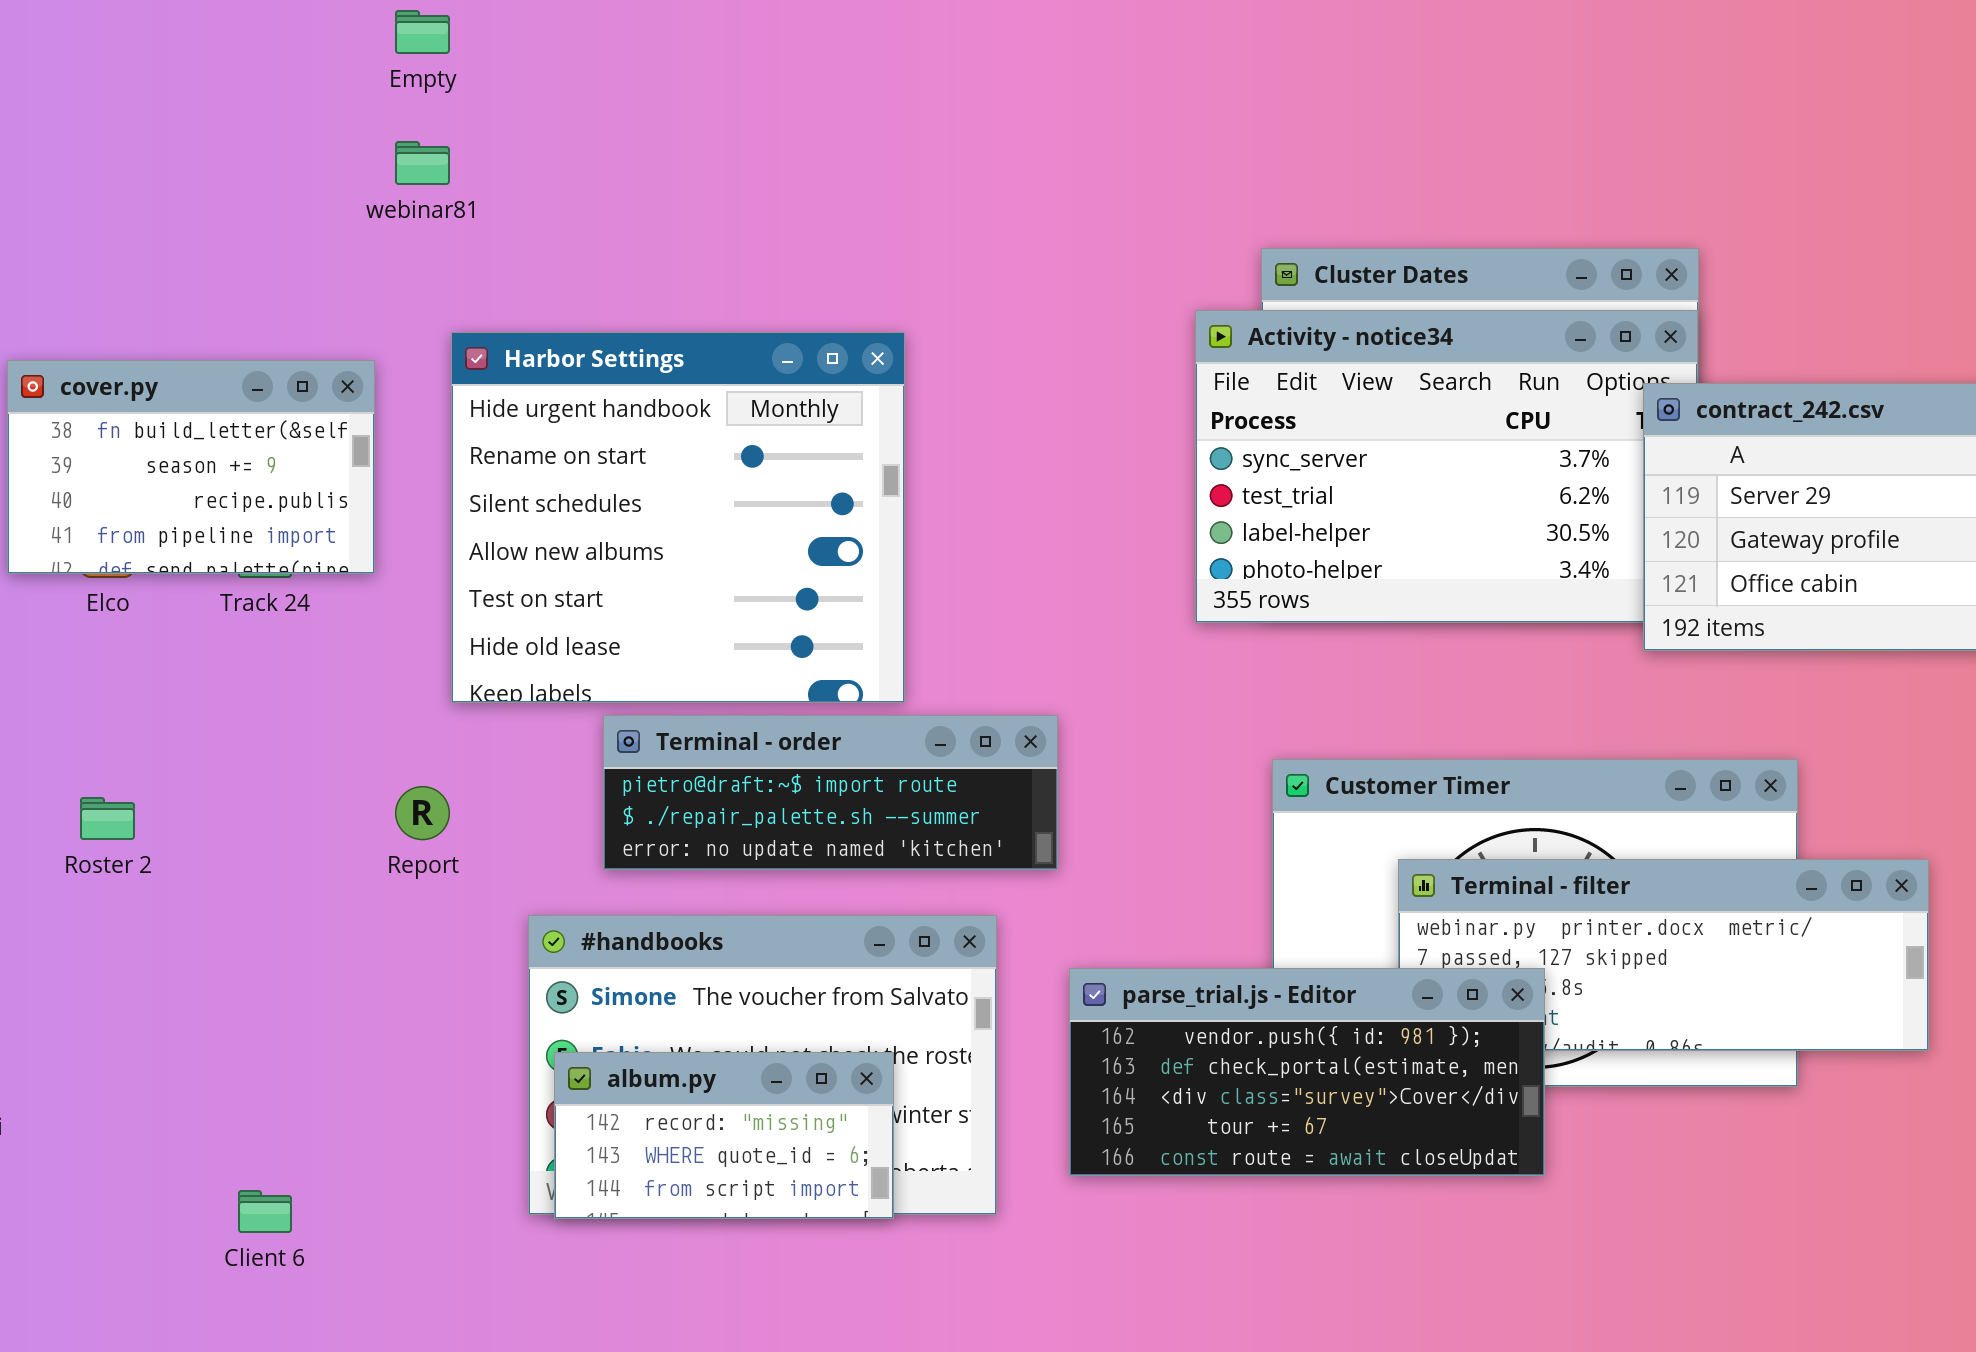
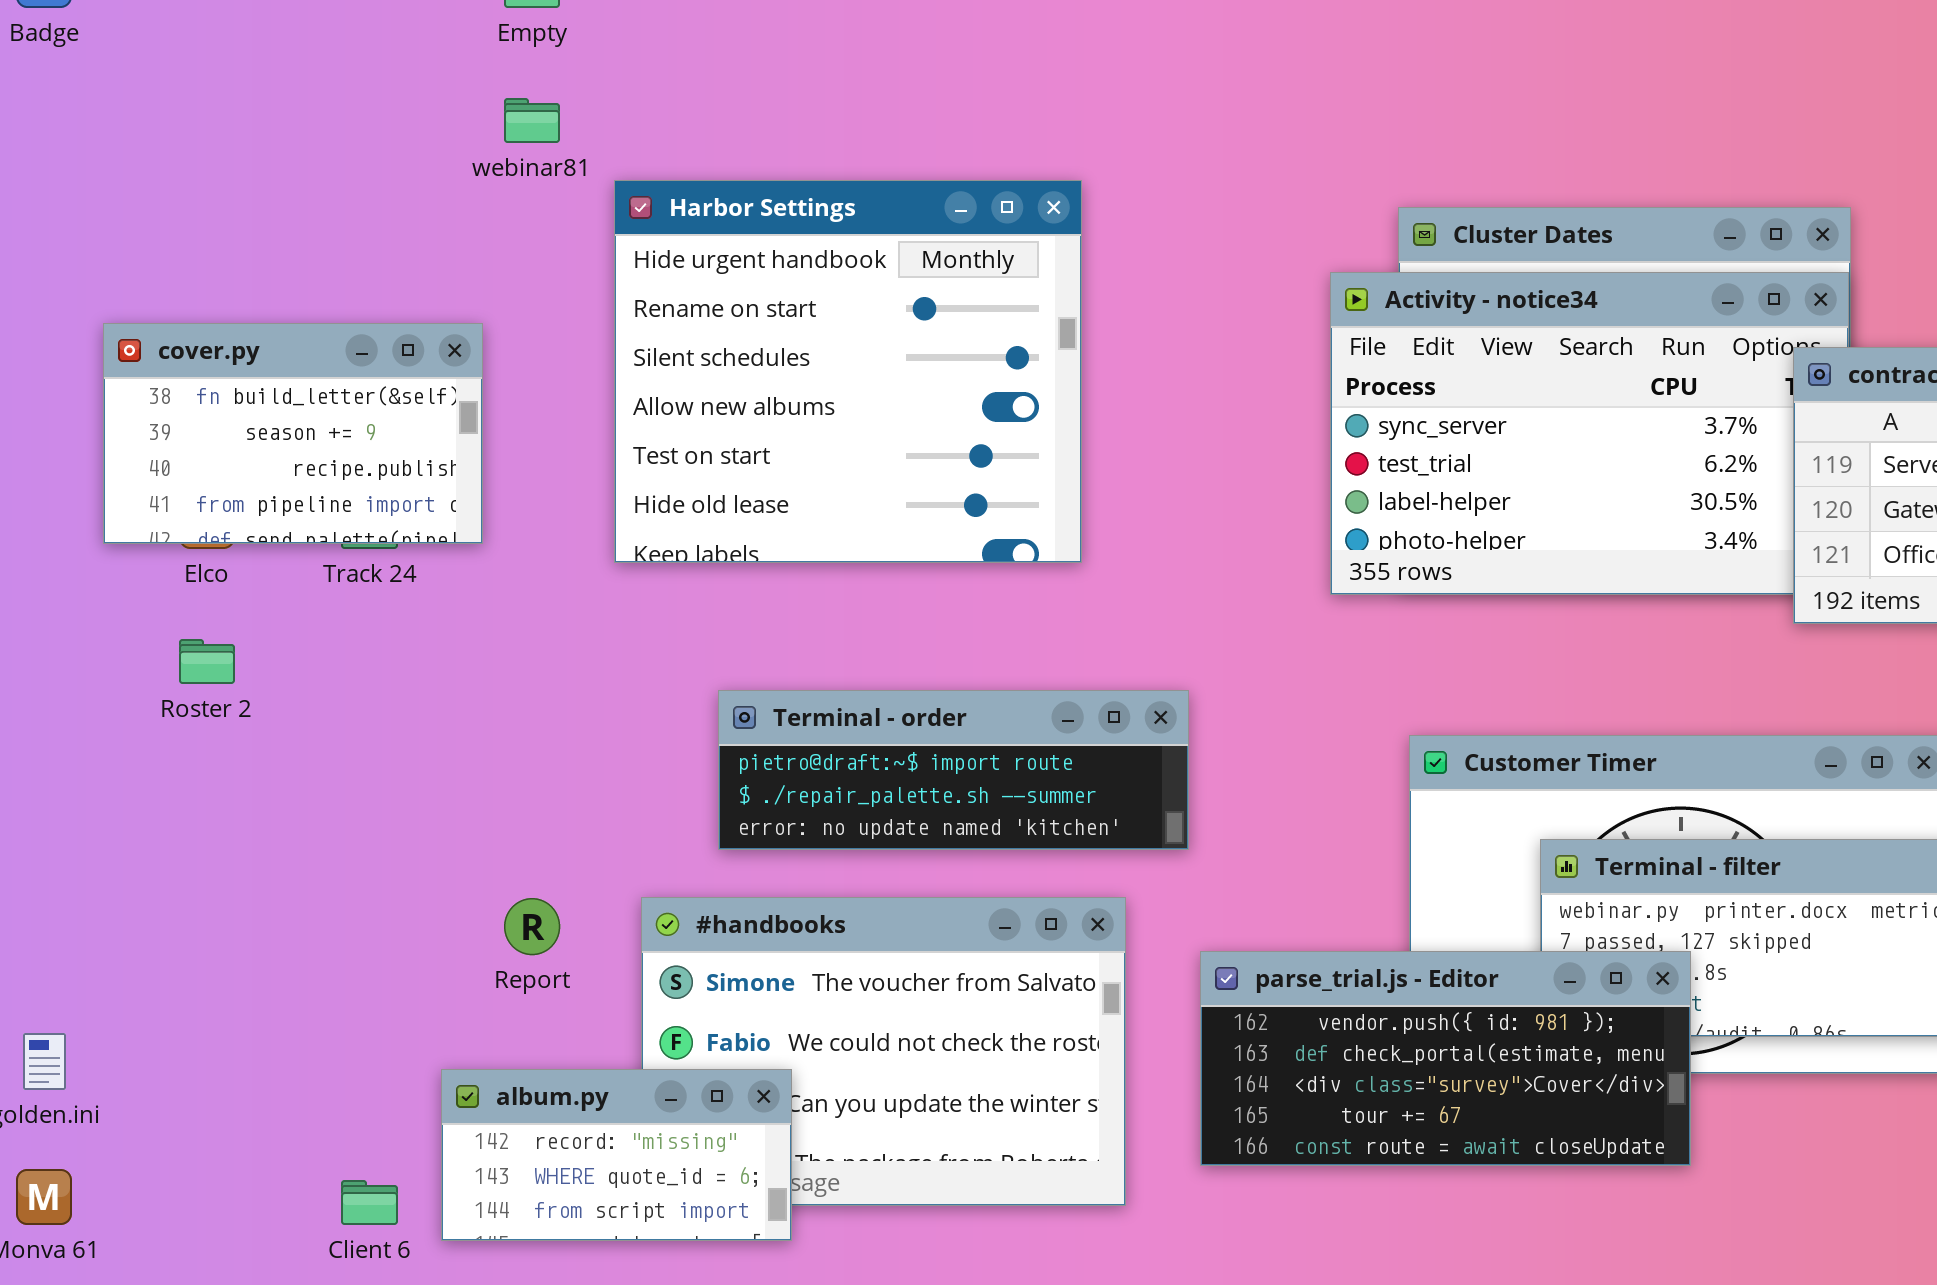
Harbor Settings: [451,332,905,703] -> [614,180,1082,563], moved
Report: [395,786,450,840] -> [504,898,560,955], moved
Roster 2: [80,797,135,840] -> [179,639,235,684], moved
album.py: [554,1052,894,1219] -> [441,1069,792,1241], moved

